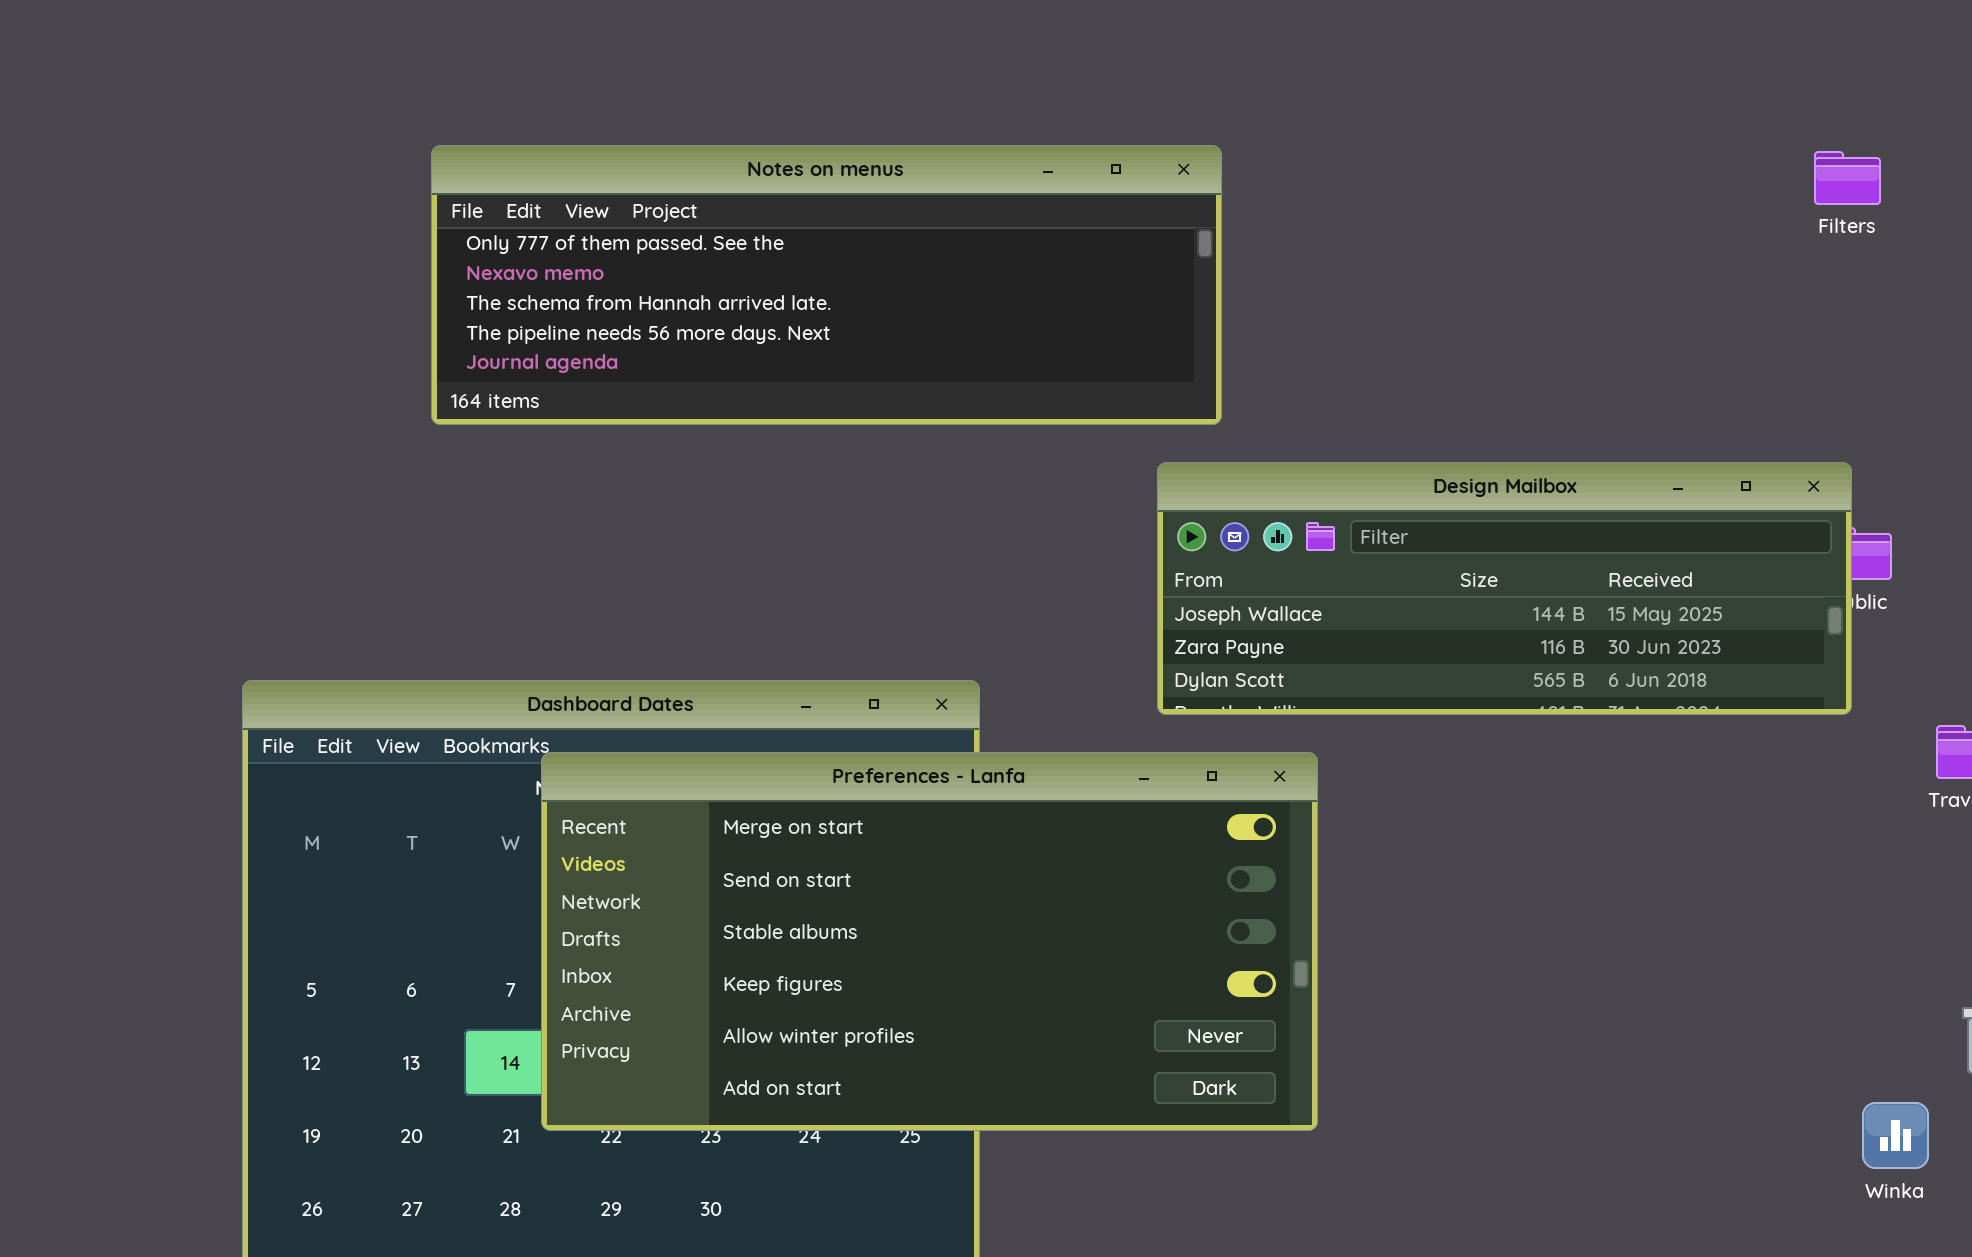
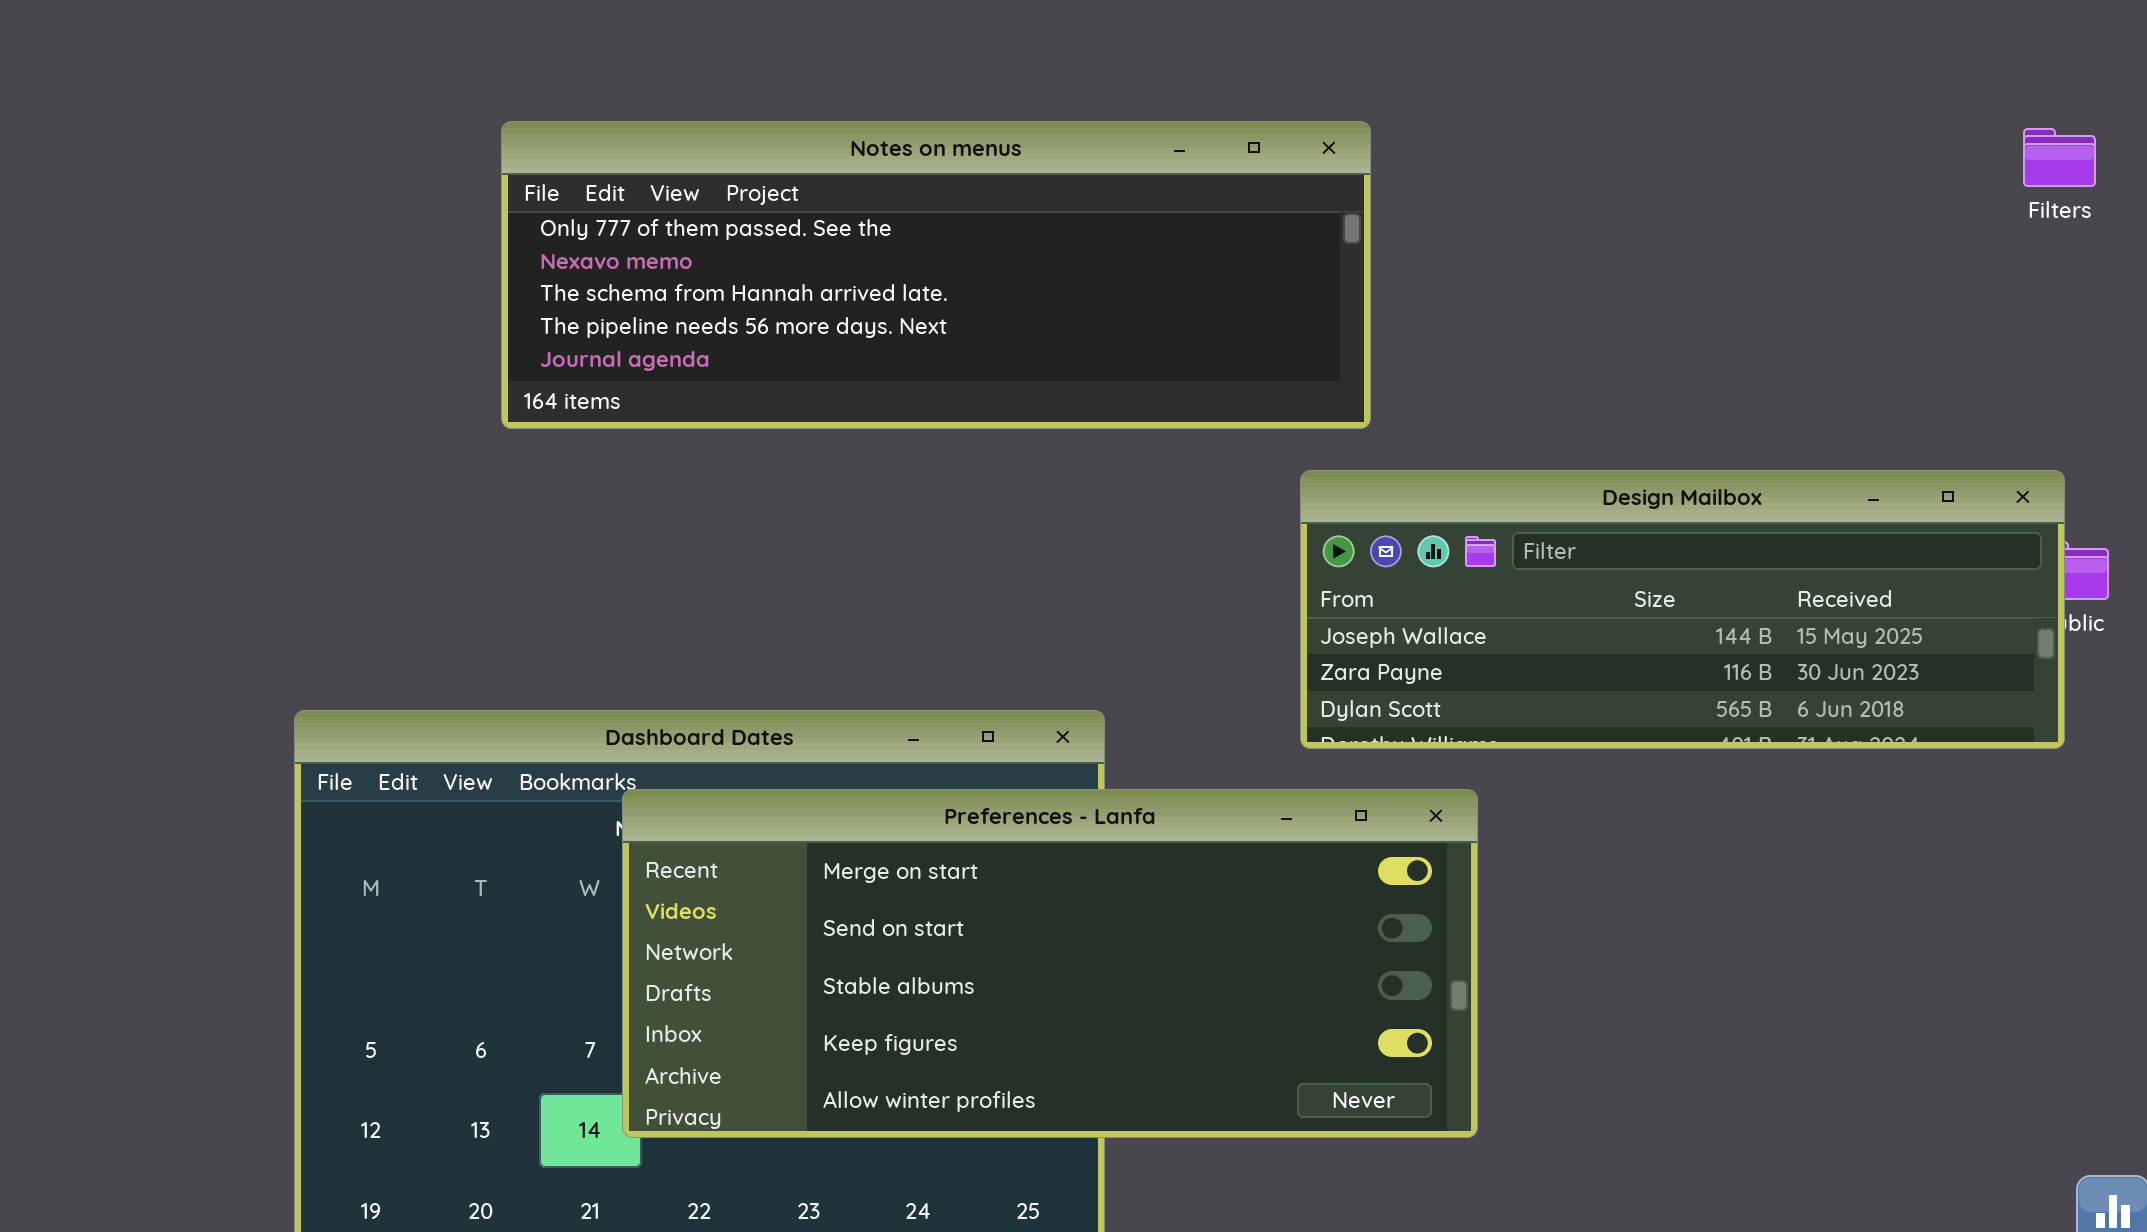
Preferences - Lanfa: [541,752,1318,1131] -> [622,789,1478,1138], resized

